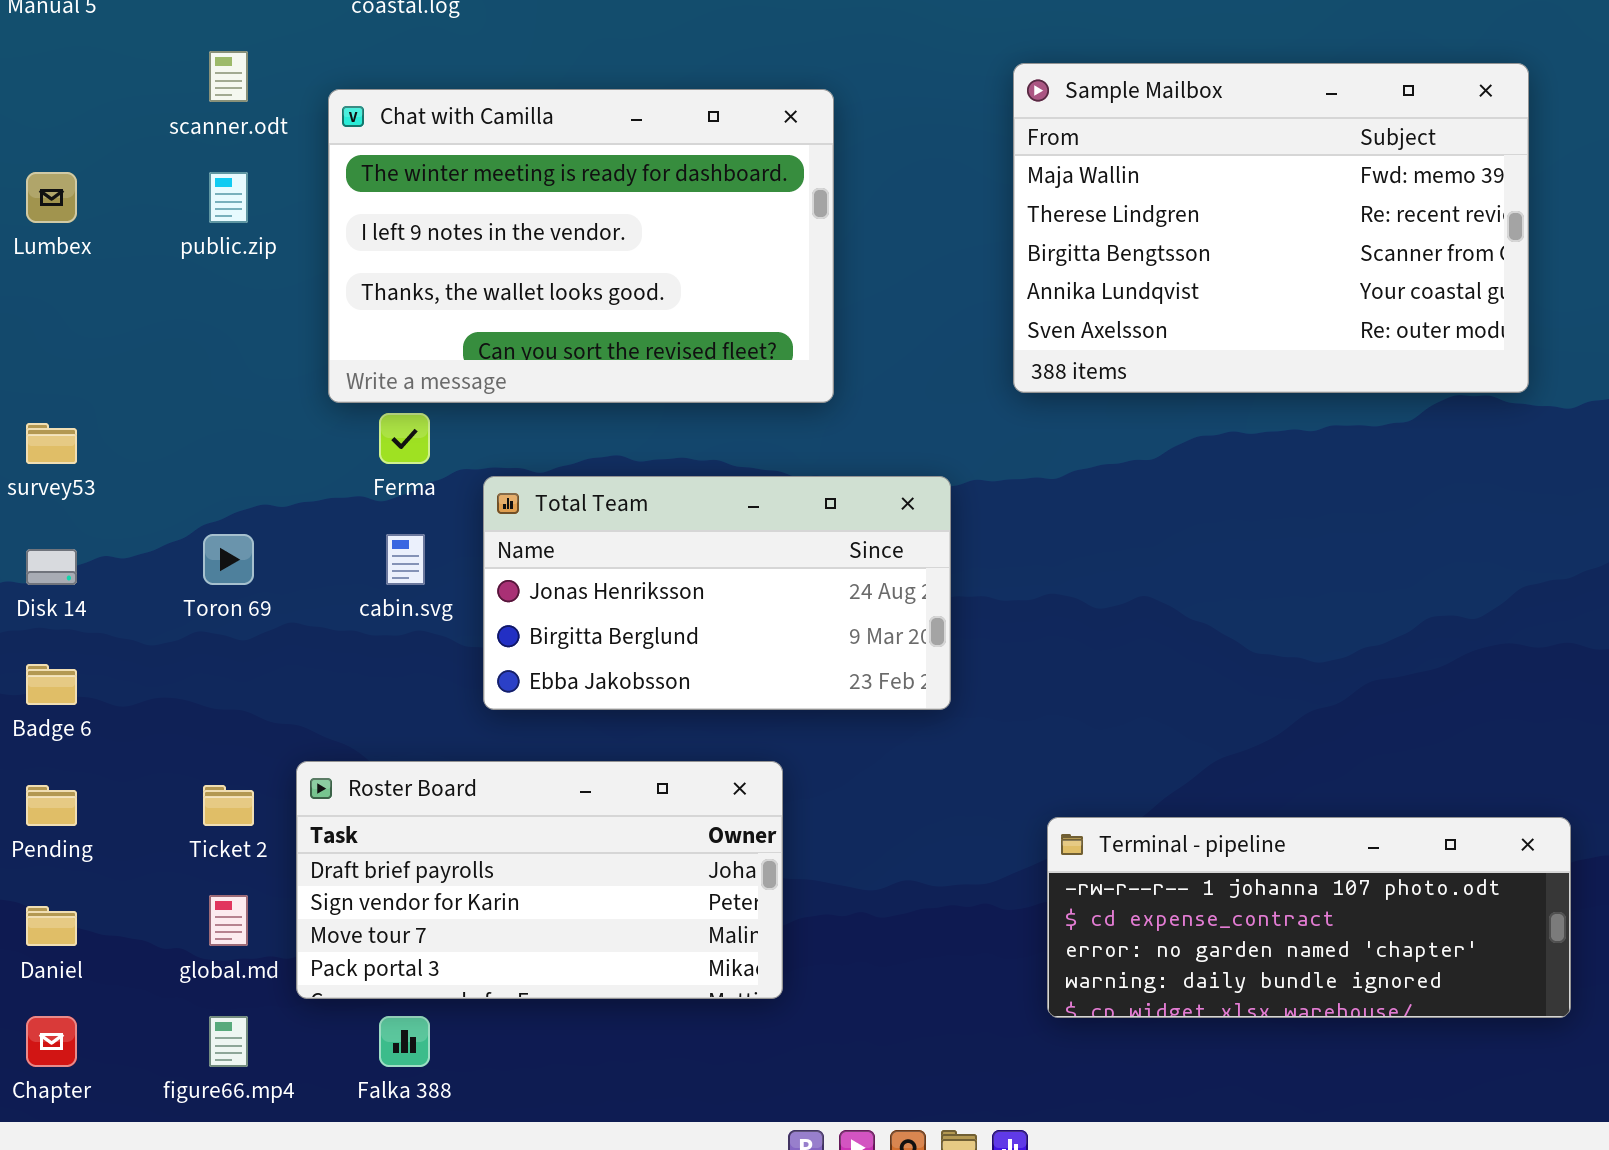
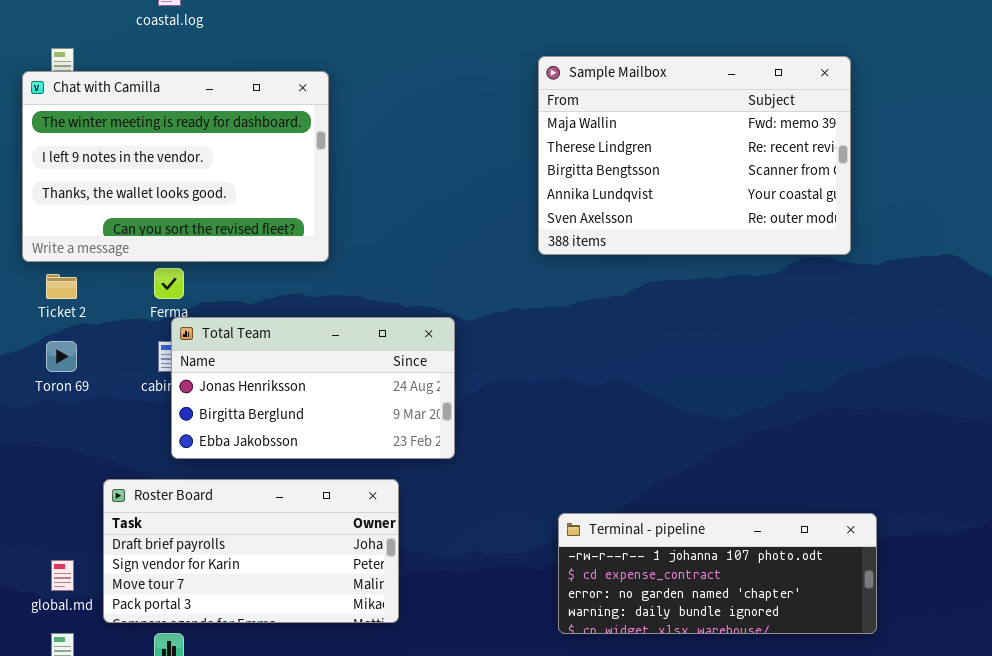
Chat with Camilla: [328,89,834,403] -> [22,71,329,262], moved
Total Team: [483,476,951,710] -> [171,317,455,459], moved
Ticket 2: [203,785,254,826] -> [46,274,77,299], moved

